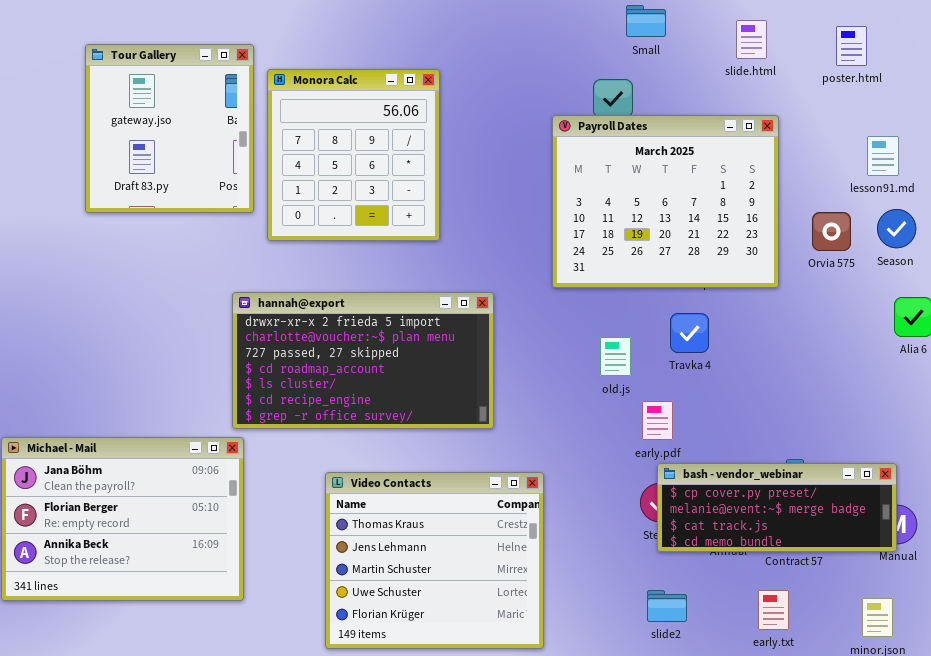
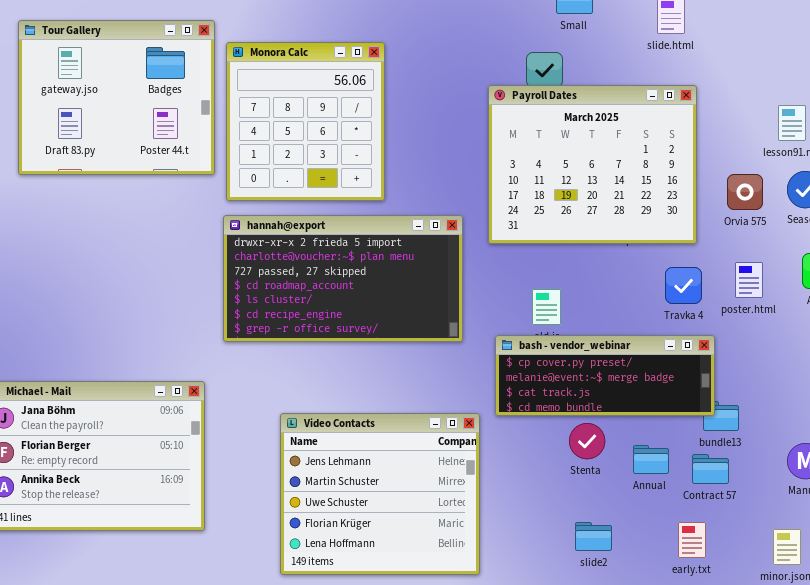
poster.html: [836,26,867,66] -> [735,262,763,298], moved
Tour Gallery: [85,44,254,213] -> [18,20,215,175], resized
hannah@export: [232,292,494,429] -> [223,215,463,342], moved
Travka 4: [670,313,709,353] -> [665,267,702,304], moved
bash - vendor_webinar: [657,463,897,552] -> [495,335,715,416], moved
Video Contacts: [325,472,544,649] -> [280,413,480,575], scrolled down 1 row

